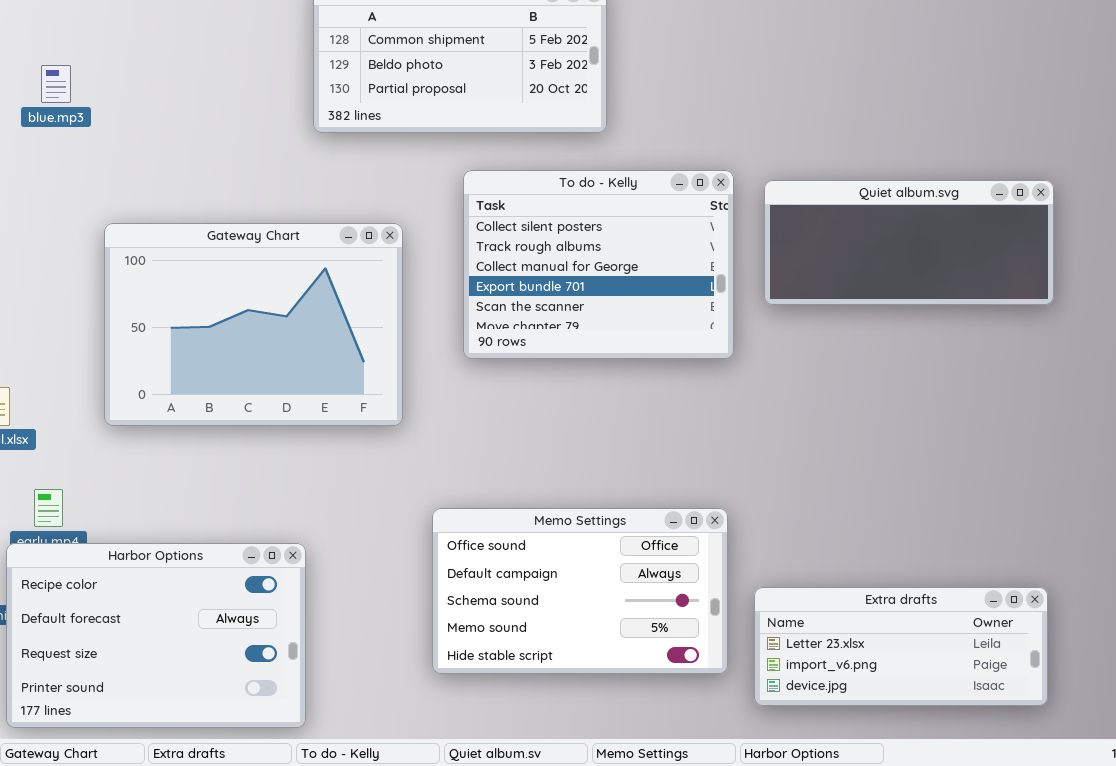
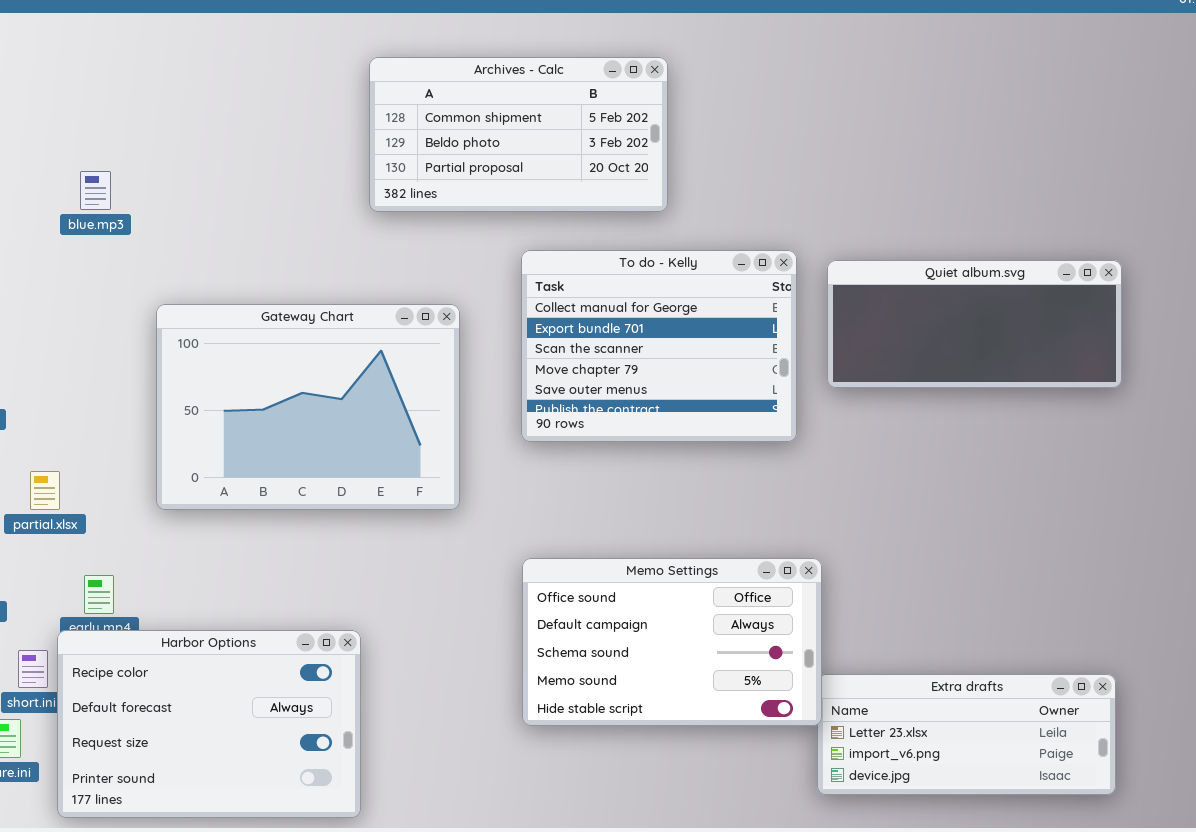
blue.mp3: [41,65,71,103] -> [80,171,111,210], moved
To do - Kelly: [463,170,734,359] -> [521,250,797,442], scrolled down 2 rows
Memo Settings: [432,508,728,674] -> [522,558,822,726], moved

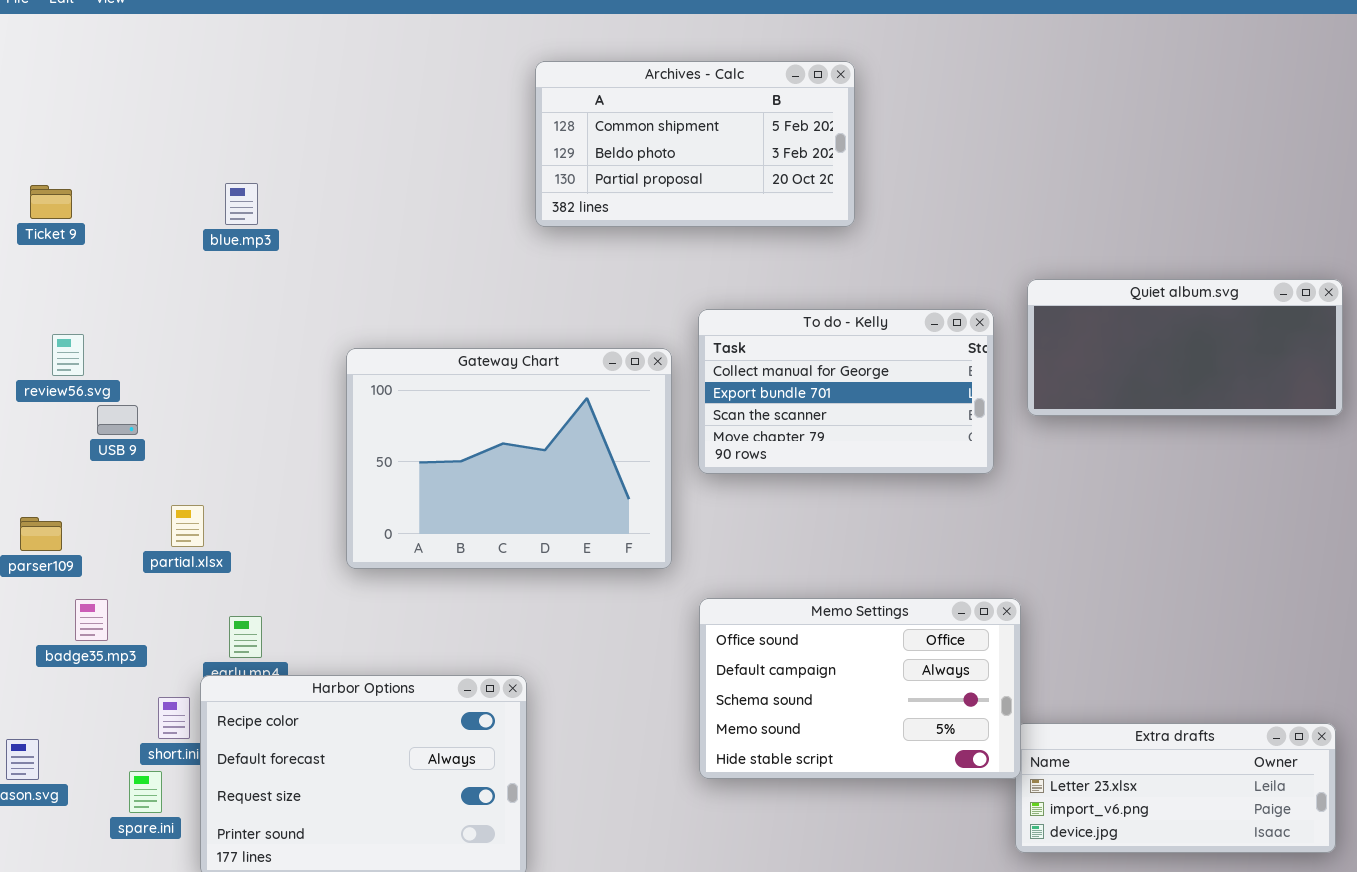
To do - Kelly: [521,250,797,442] -> [698,309,994,474], resized
Gateway Chart: [156,304,460,510] -> [346,348,672,569], moved

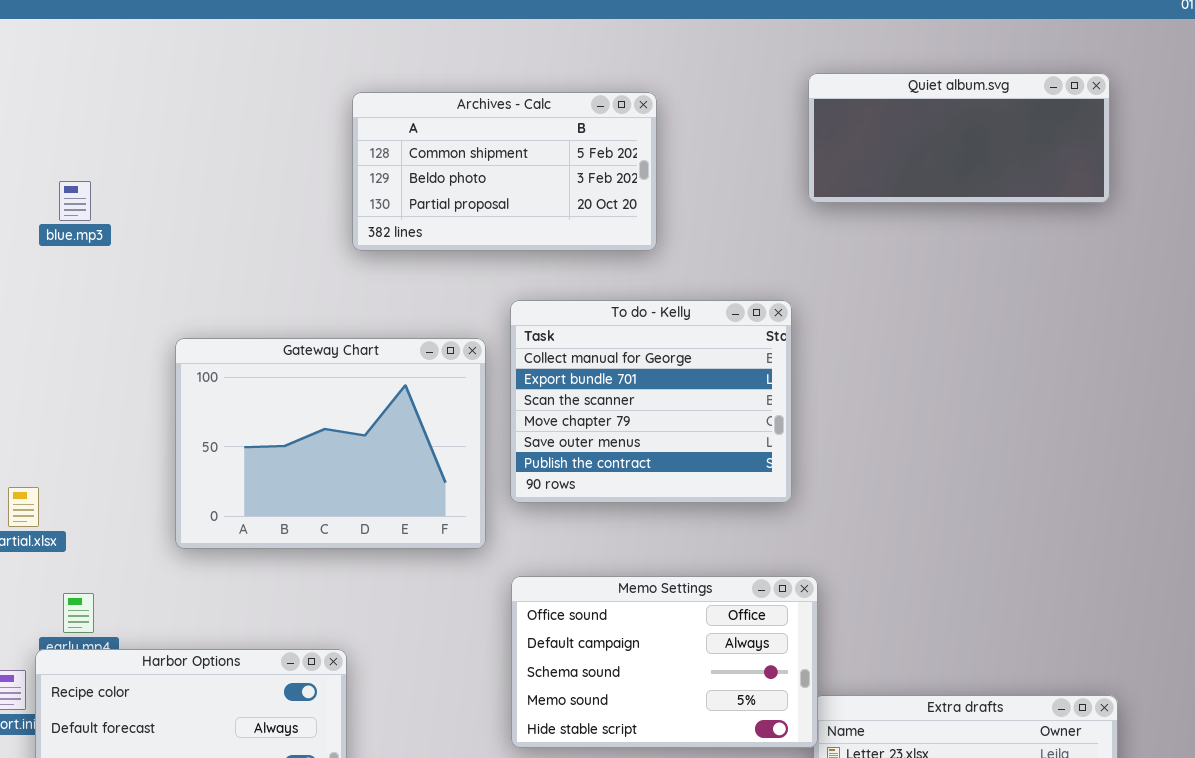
Archives - Calc: [535,61,855,227] -> [352,92,657,251], moved
Quiet album.svg: [1027,279,1343,416] -> [808,73,1110,203], moved
To do - Kelly: [698,309,994,474] -> [510,300,792,503], resized

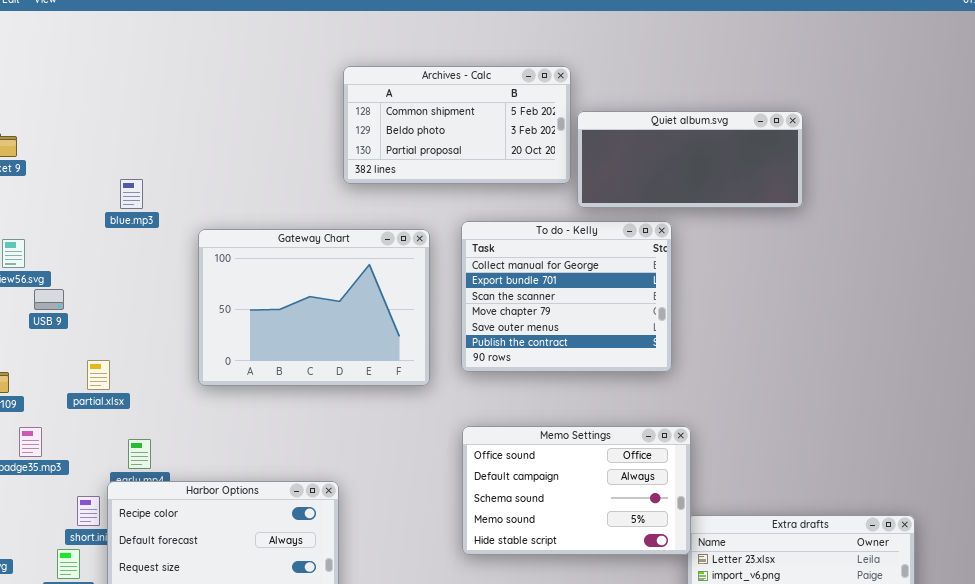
Quiet album.svg: [808,73,1110,203] -> [577,111,803,208], moved
blue.mp3: [59,181,91,221] -> [120,179,143,209], moved
Gateway Chart: [175,338,486,549] -> [198,229,430,386], moved

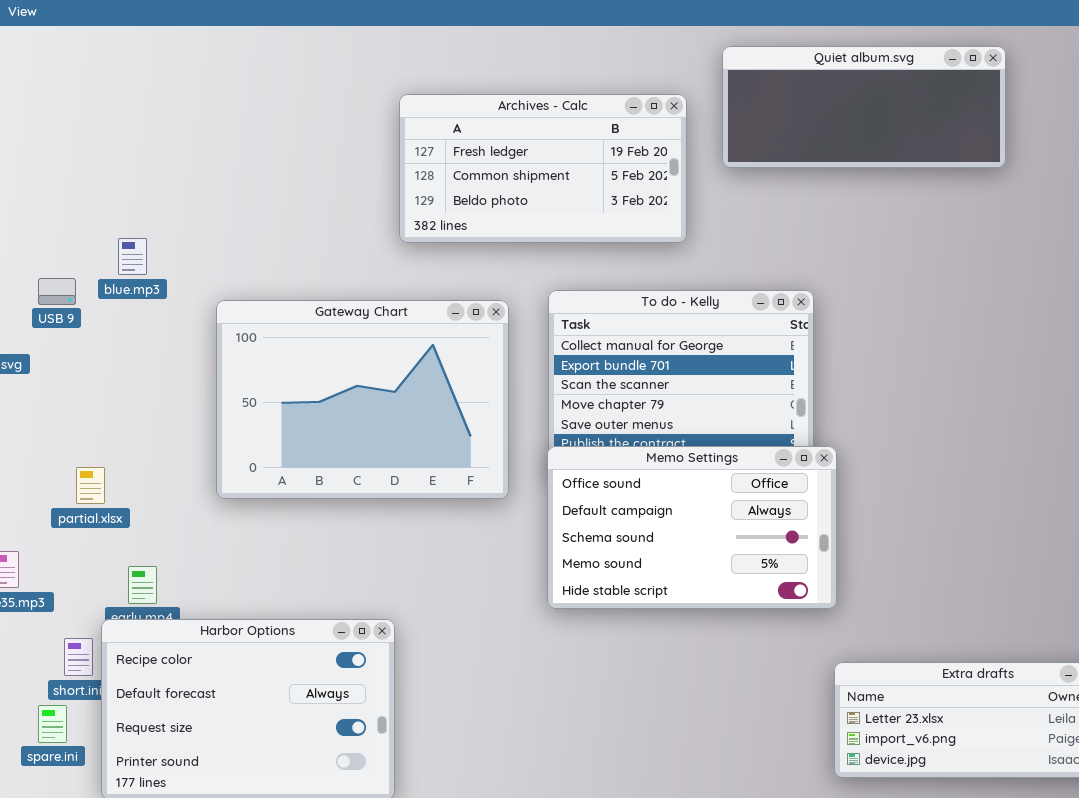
Archives - Calc: [343,66,571,184] -> [399,94,687,243], scrolled up 1 row
Quiet album.svg: [577,111,803,208] -> [722,46,1006,168], moved
USB 9: [34,289,64,310] -> [38,278,76,305], moved
Memo Settings: [462,426,691,555] -> [547,446,837,609], moved

